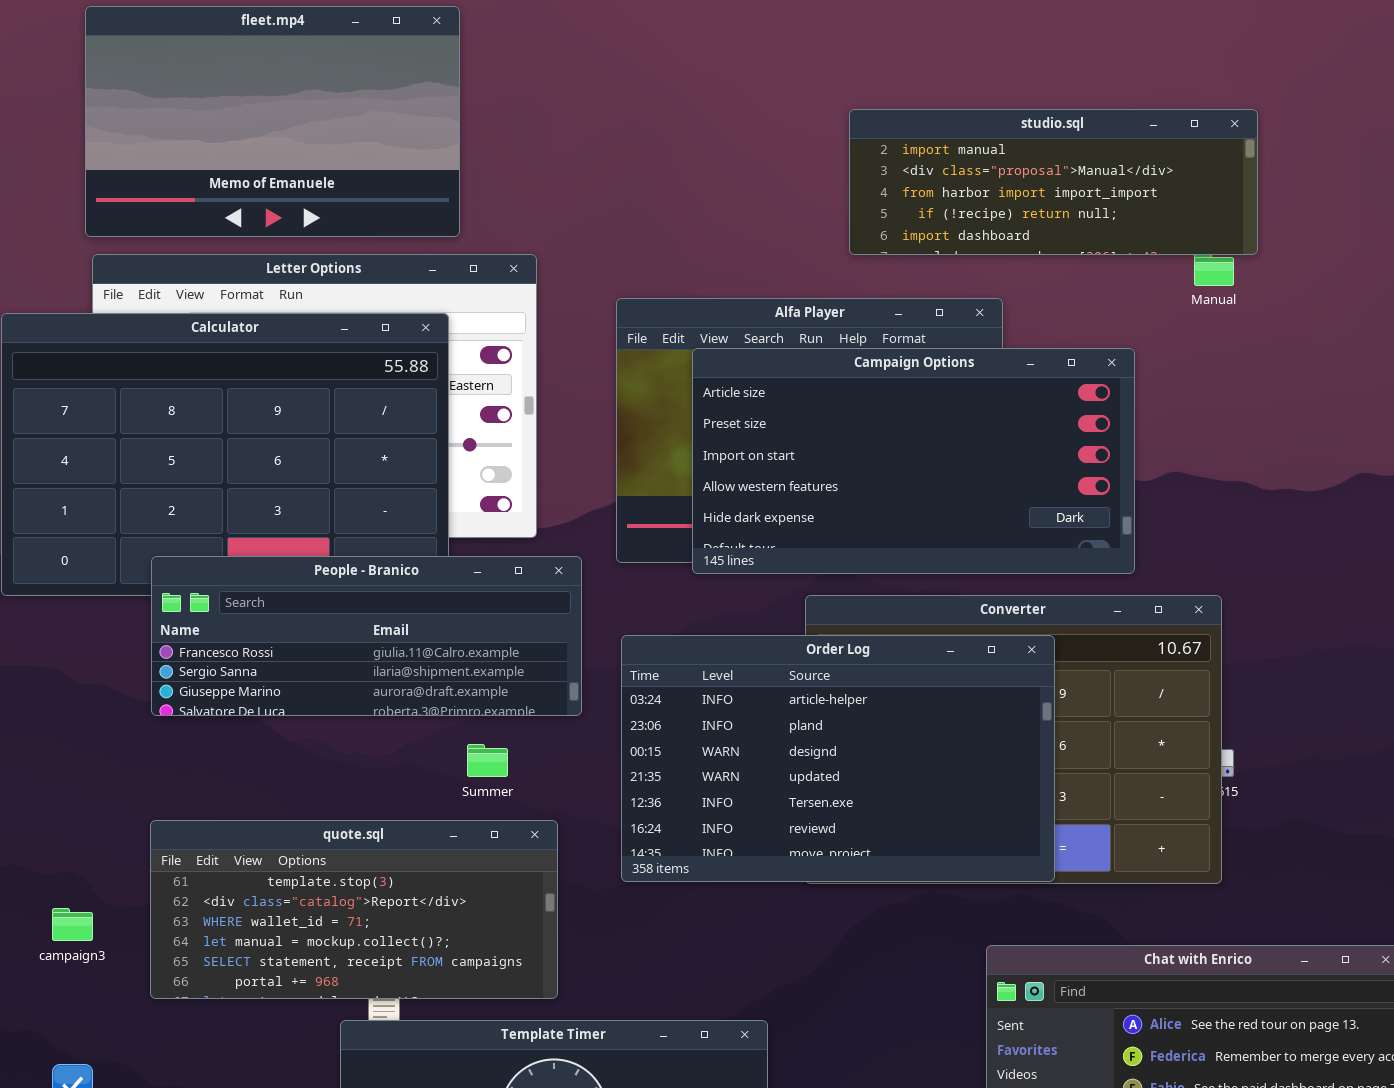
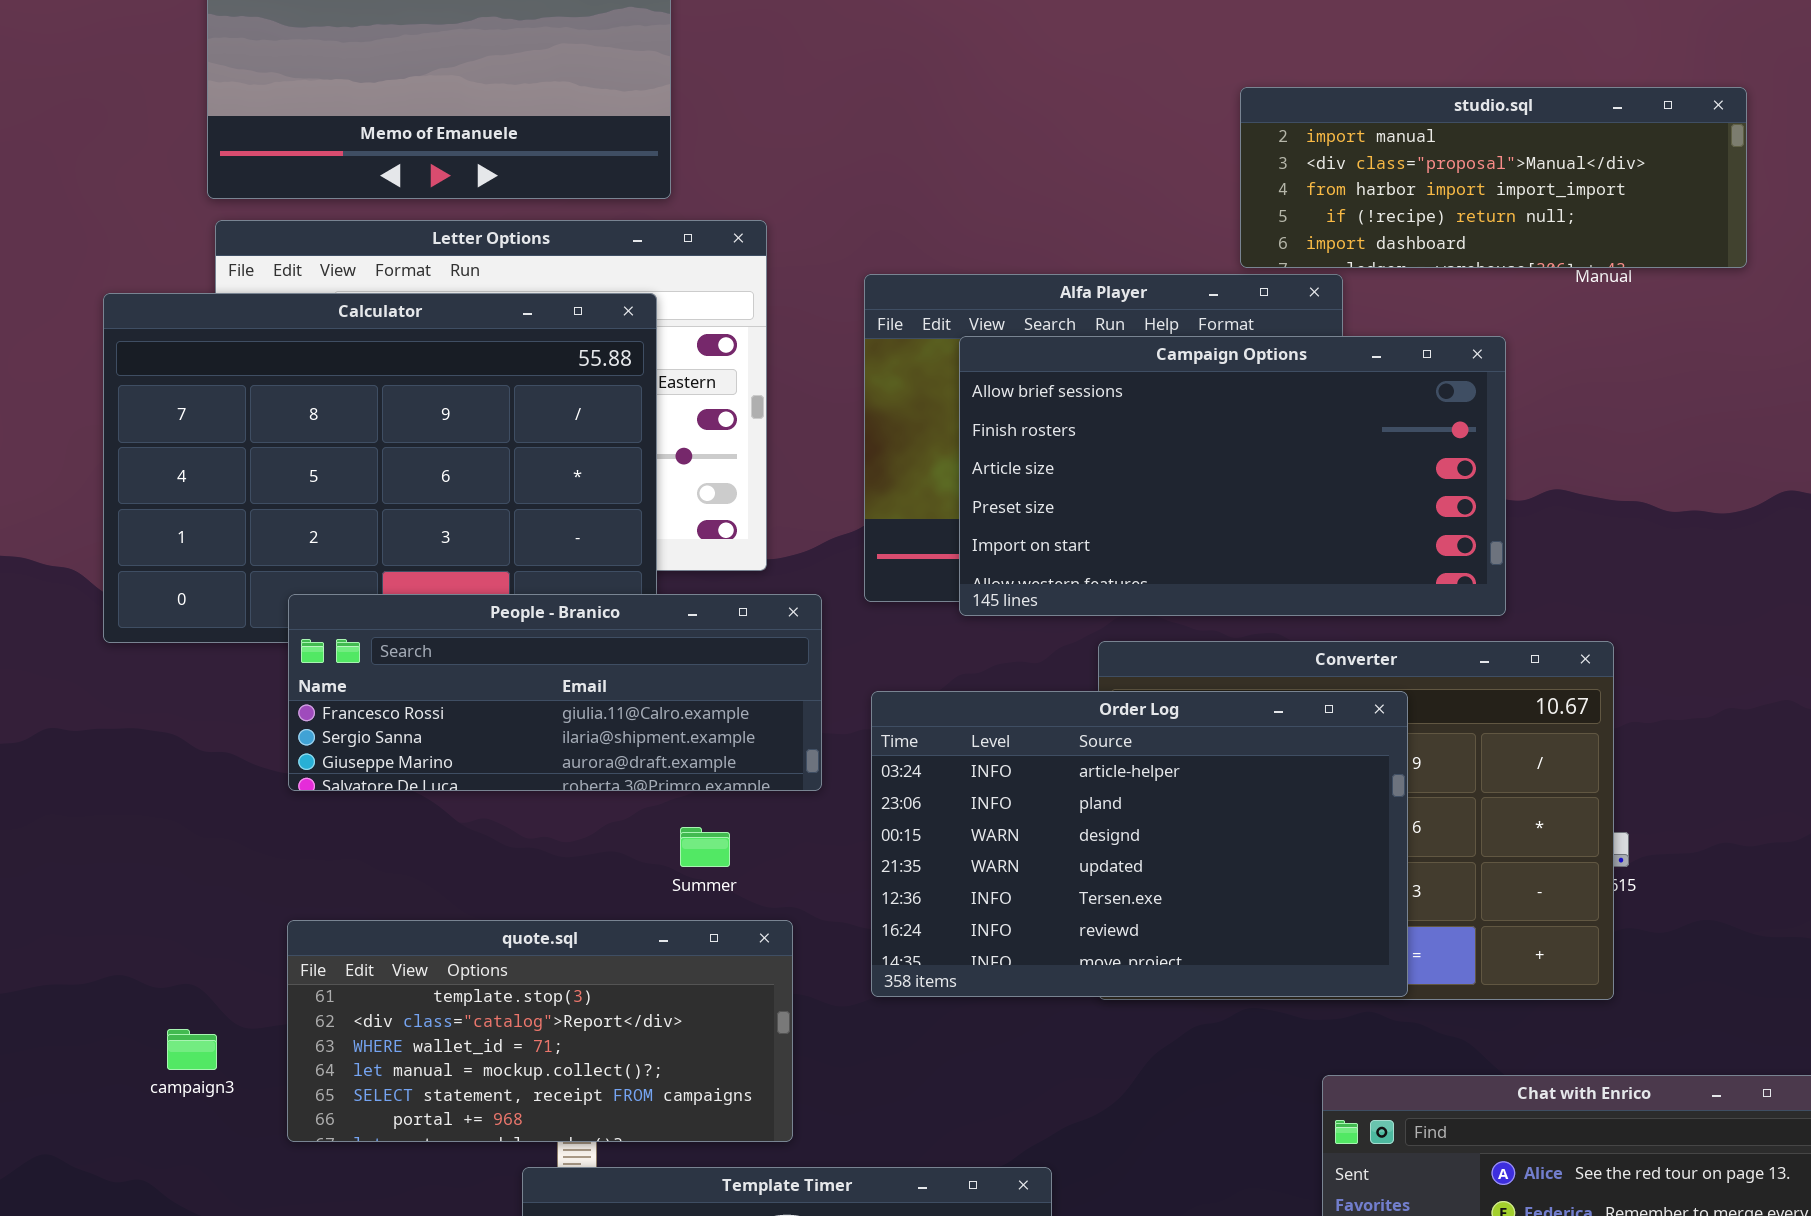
studio.sql: [849,109,1258,255] -> [1240,87,1747,268], moved
Campaign Options: [692,348,1135,574] -> [959,336,1506,616], scrolled up 2 rows

